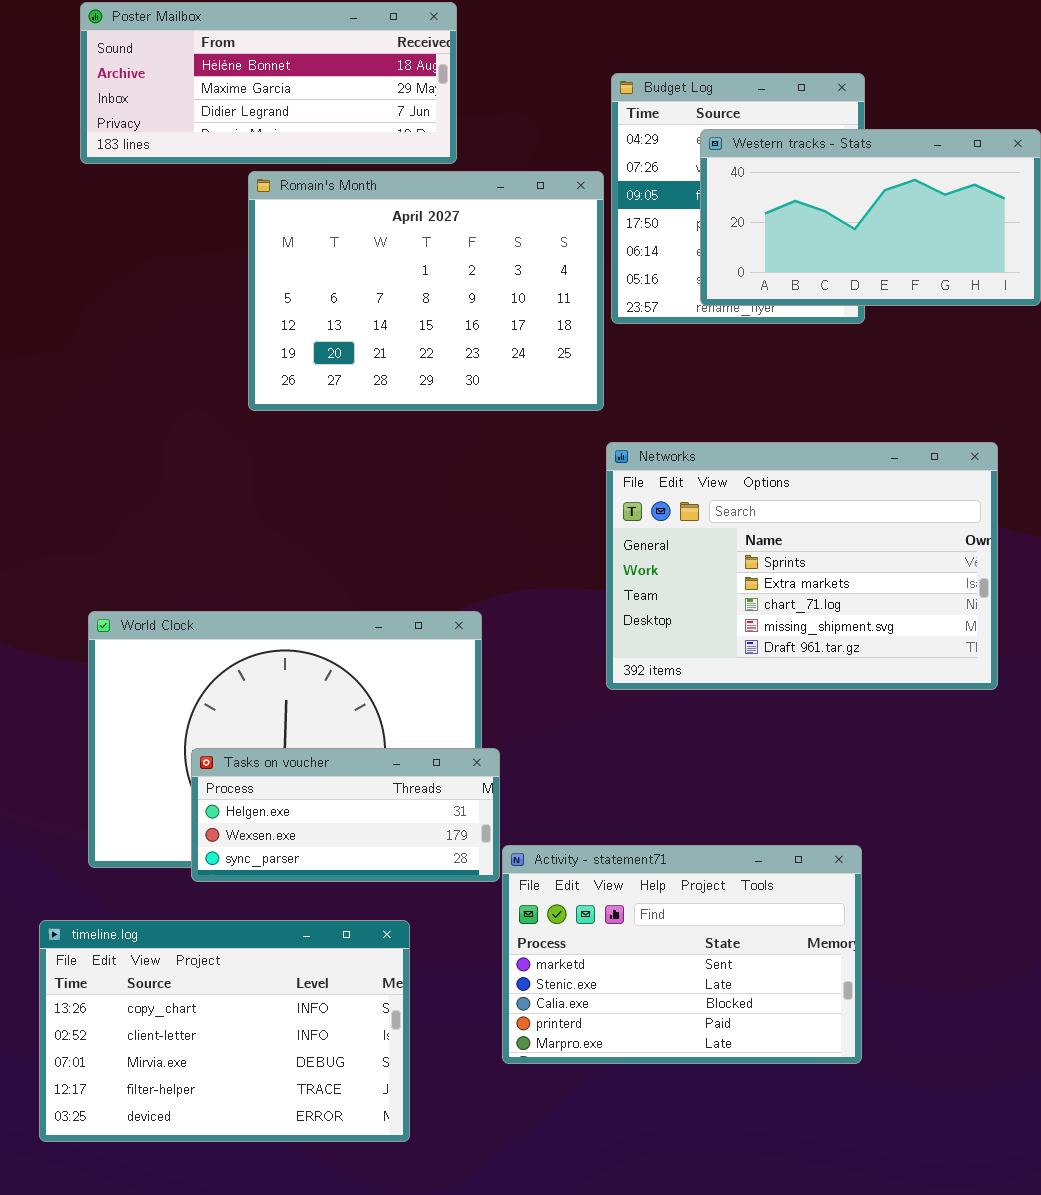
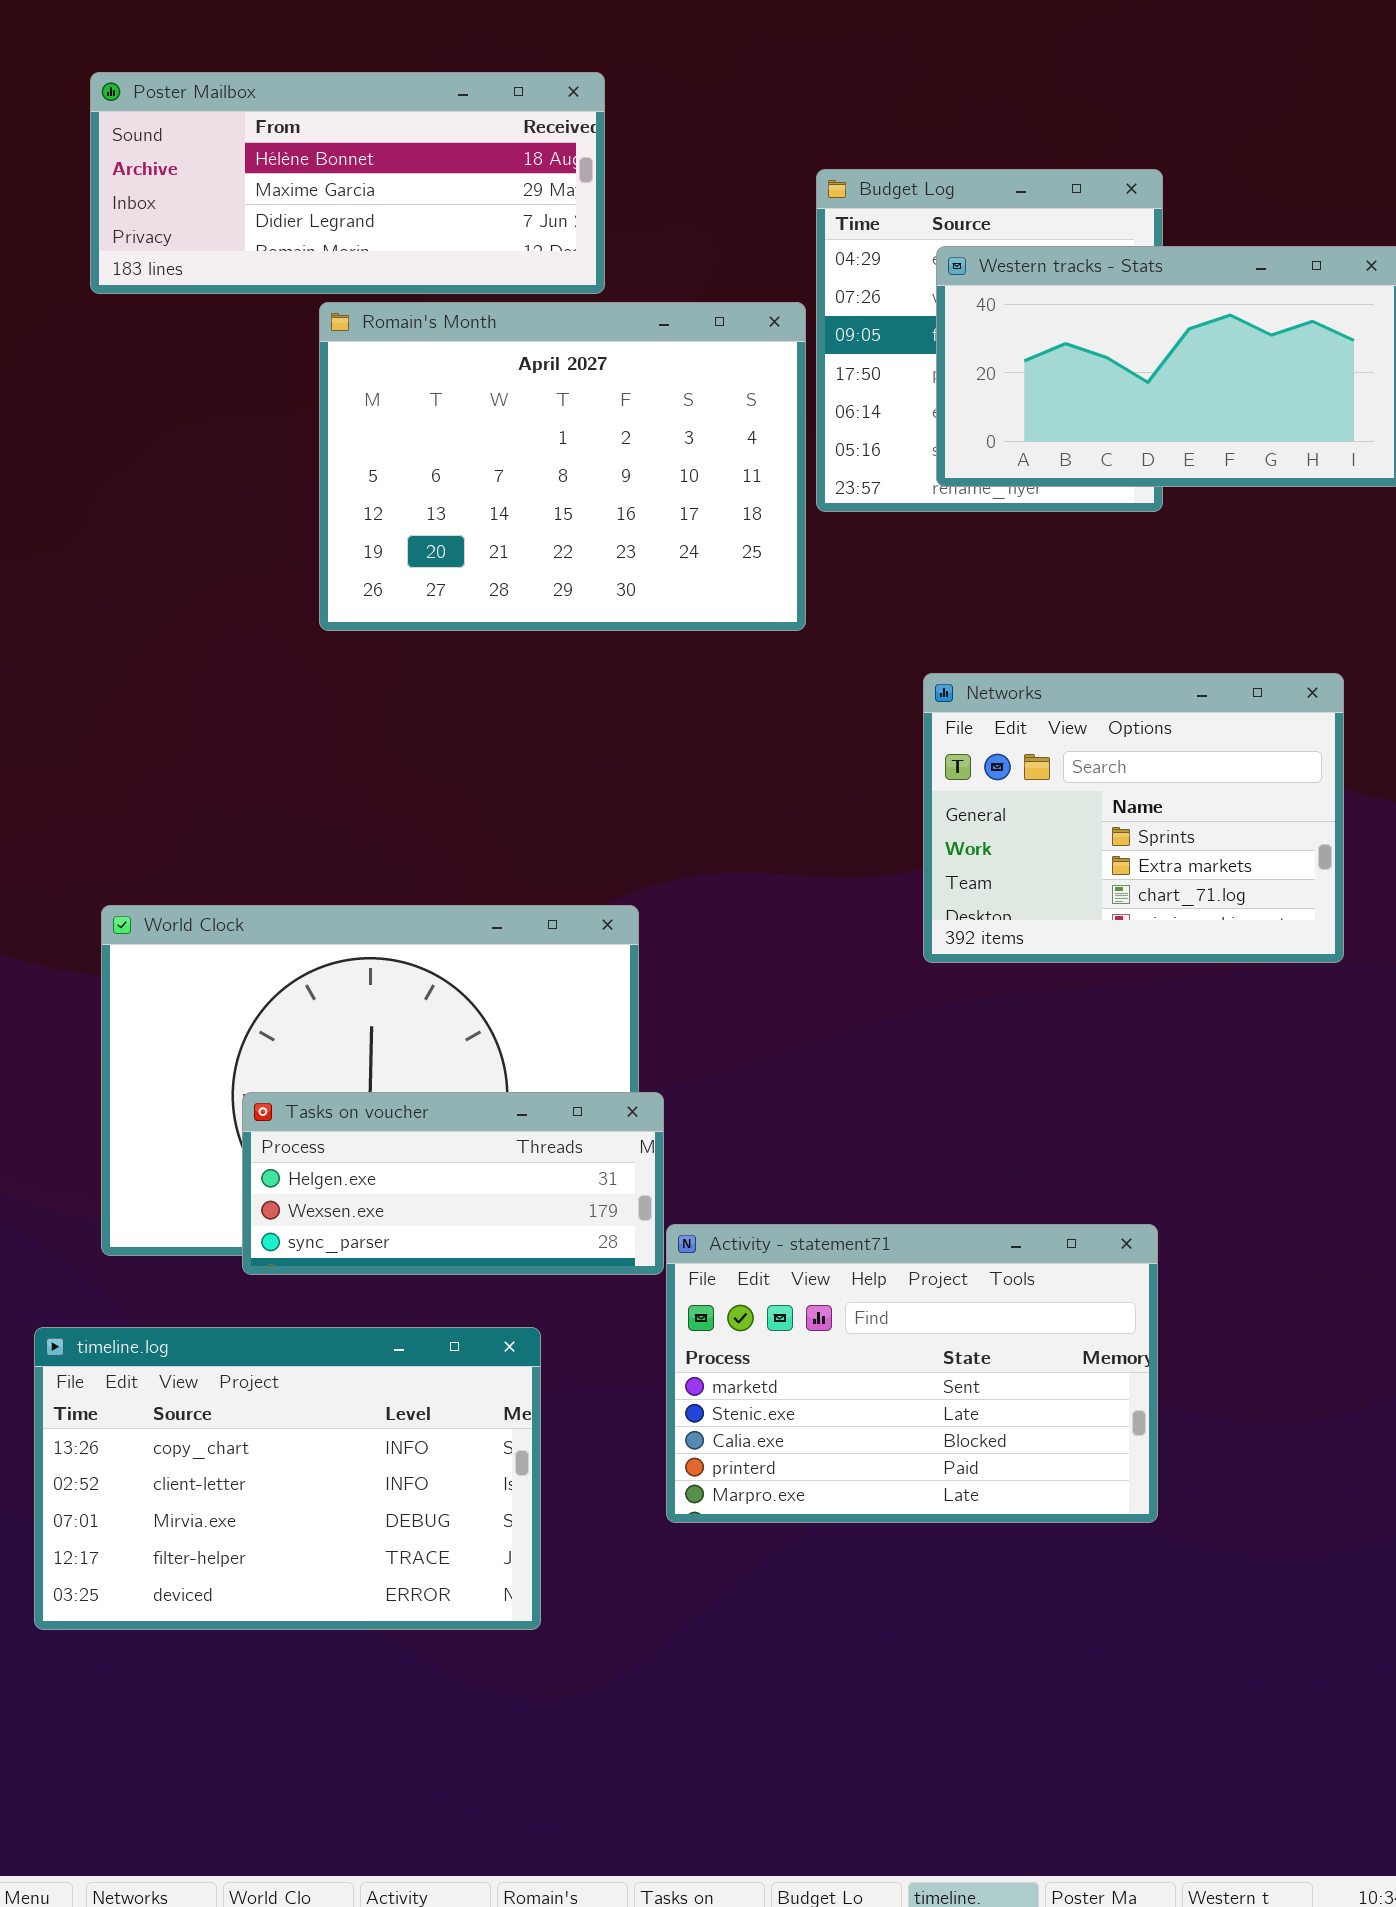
Networks: [606,442,998,690] -> [923,673,1344,963], resized

